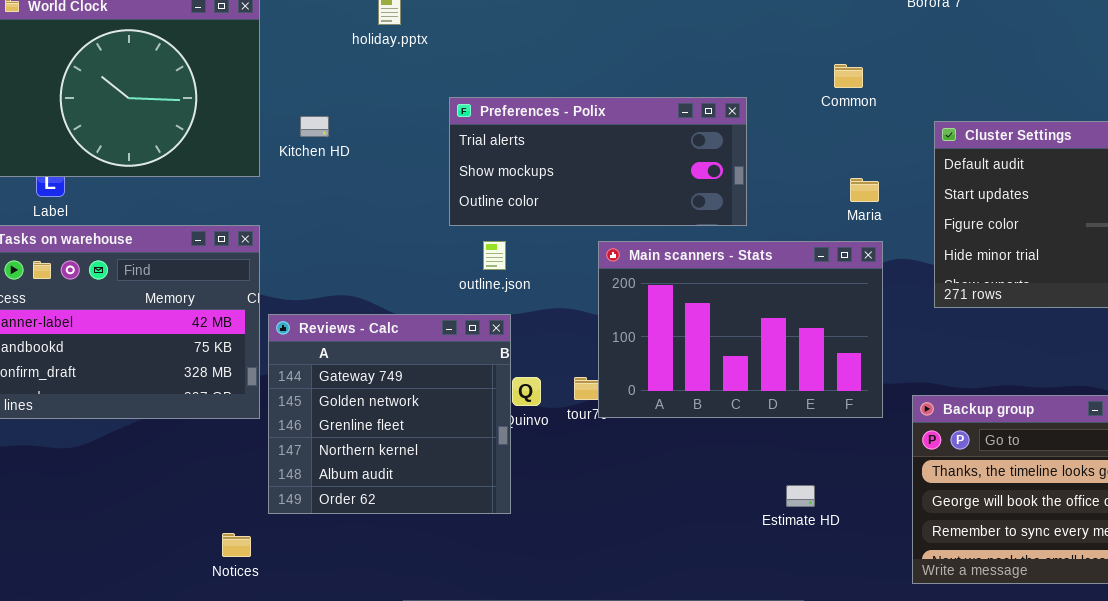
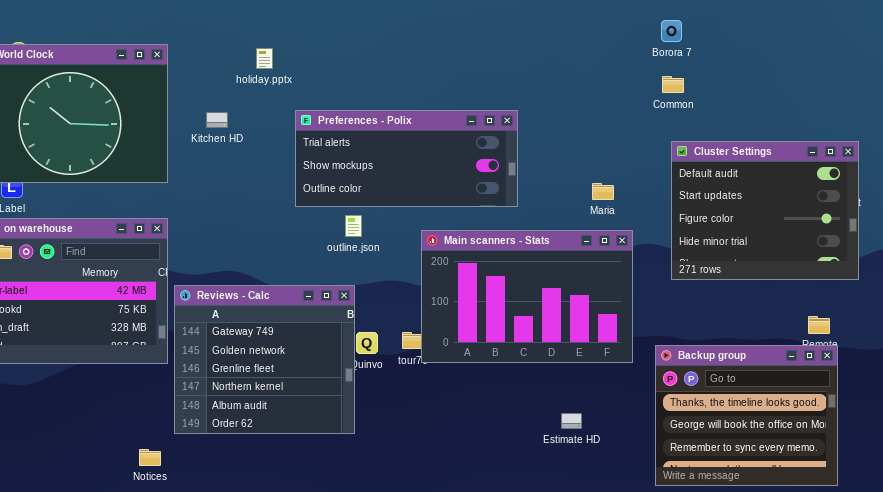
Common: [834,64,863,88] -> [662,76,684,93], moved
Preferences - Polix: [449,97,747,226] -> [295,110,518,207], moved
Kitchen HD: [300,116,329,137] -> [206,112,228,128], moved
Maria: [850,178,879,202] -> [592,183,614,200], moved
outline.json: [483,241,506,270] -> [345,215,362,237], moved

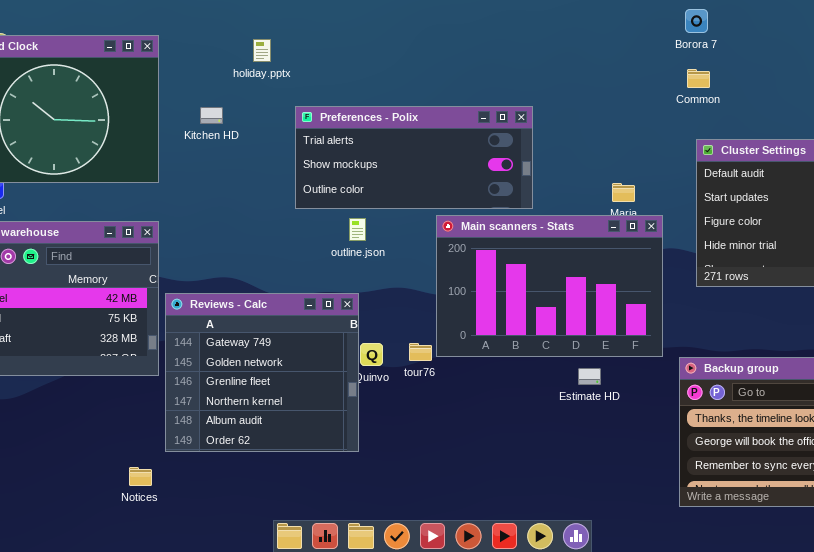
Main scanners - Stats: [421,230,633,363] -> [436,215,663,357], moved
Estimate HD: [561,413,582,429] -> [578,368,601,385], moved

